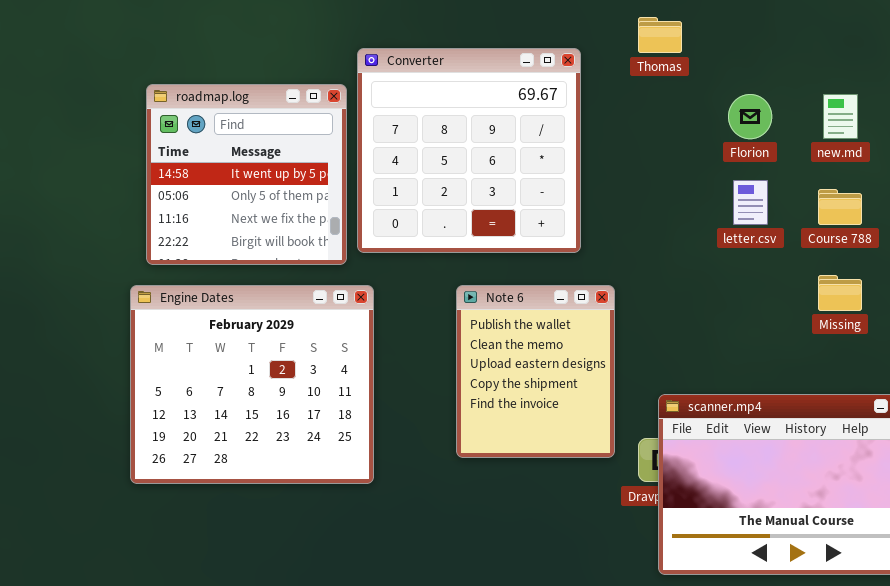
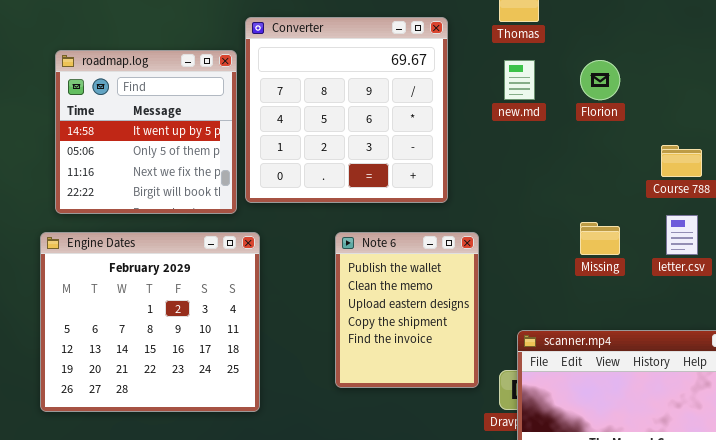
new.md: [823,94,858,139] -> [504,60,535,100], moved
letter.csv: [733,180,768,225] -> [666,215,698,255], moved
Missing: [818,275,862,311] -> [580,222,620,255], moved

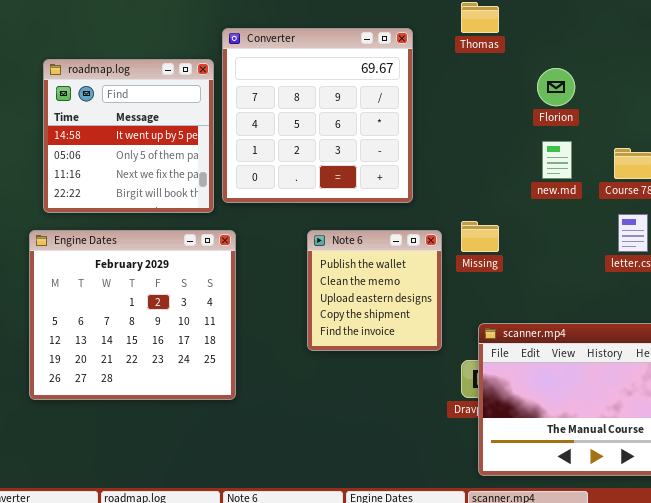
new.md: [504,60,535,100] -> [542,141,572,179], moved
Missing: [580,222,620,255] -> [461,221,499,252], moved
Note 6: [335,232,479,388] -> [307,230,442,351], resized

